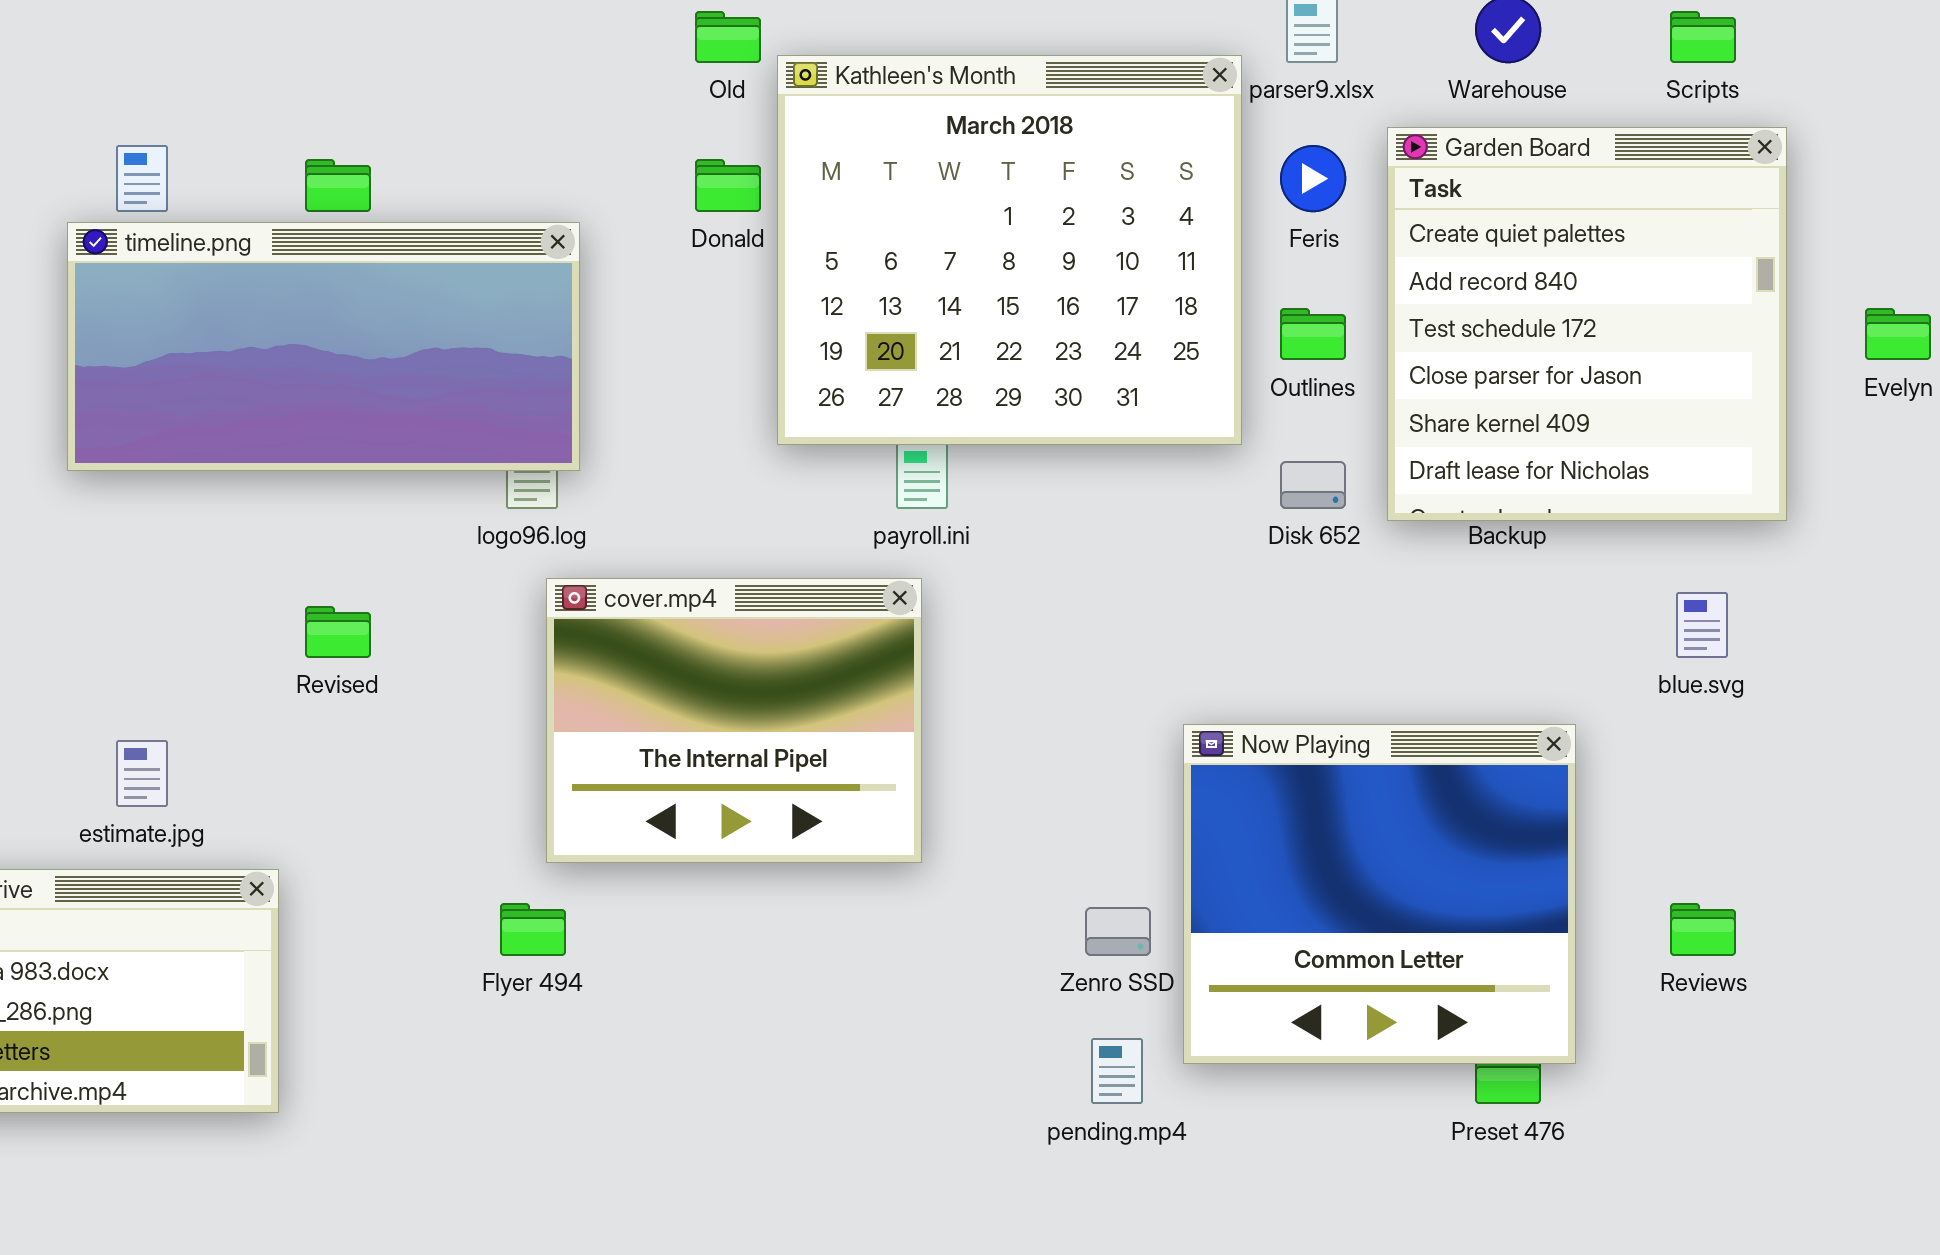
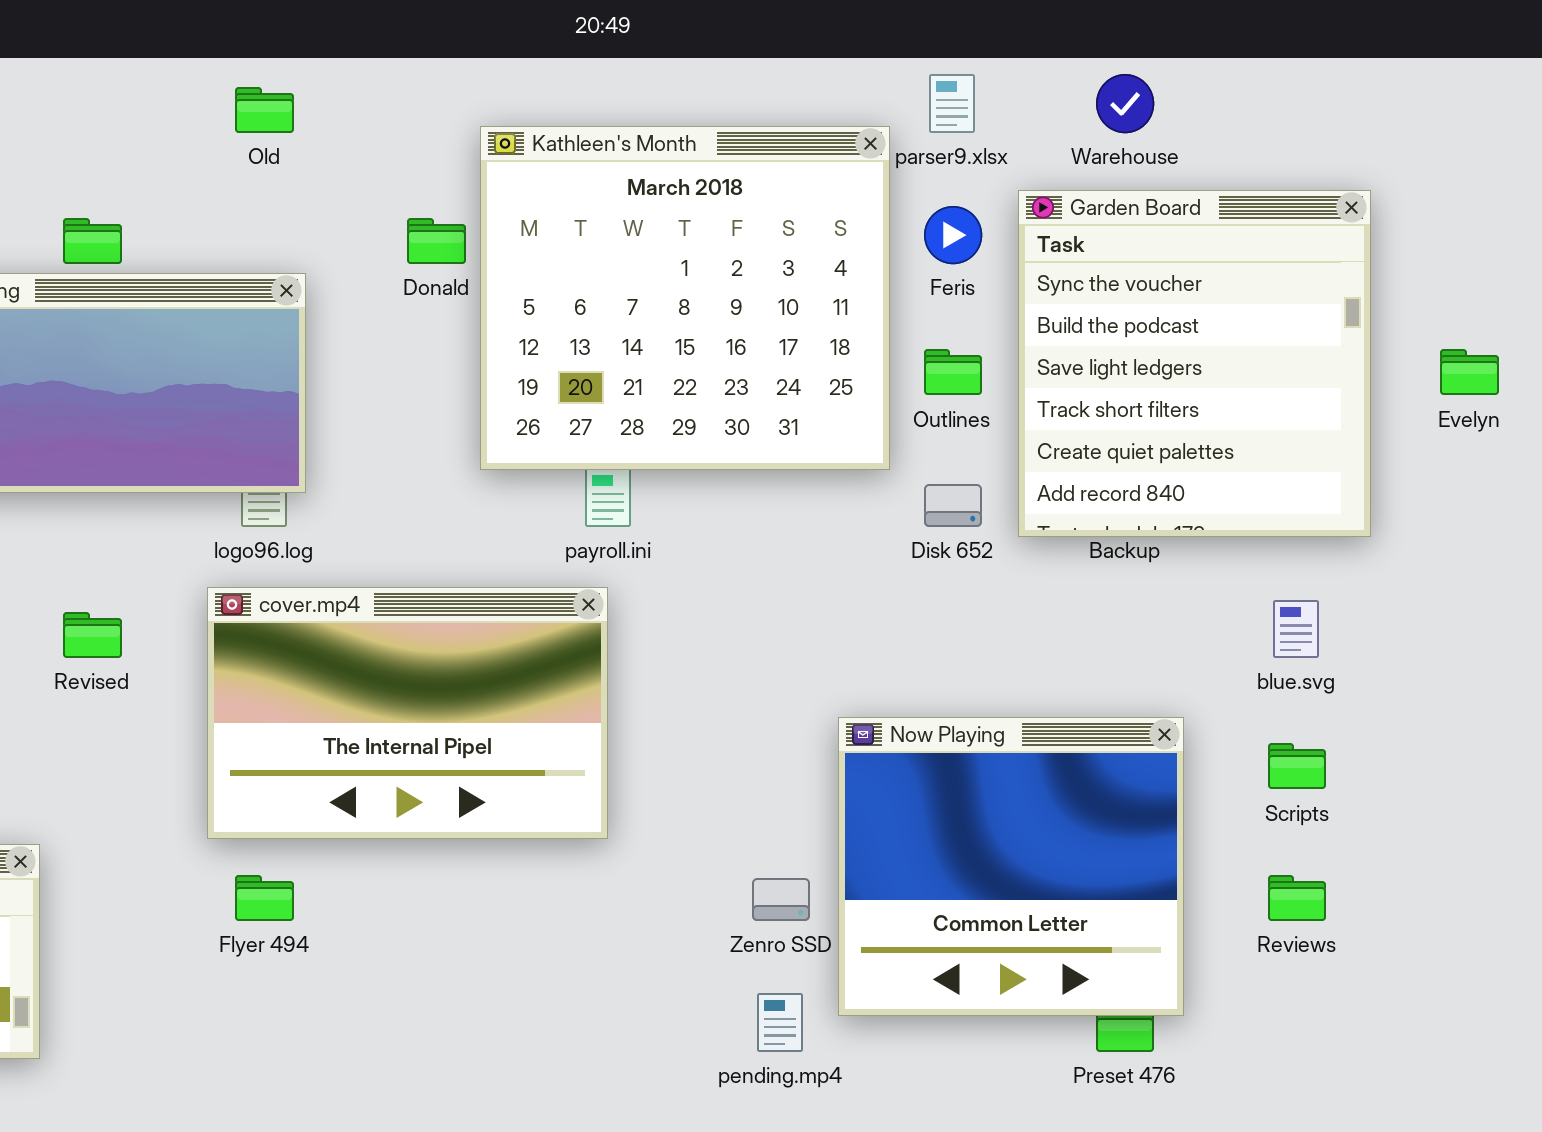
Old: [695,11,761,63] -> [235,87,294,133], moved
Scripts: [1670,11,1736,63] -> [1268,743,1326,789], moved
Garden Board: [1387,127,1787,521] -> [1018,190,1371,537], scrolled up 4 rows
cover.mp4: [546,578,922,863] -> [207,587,608,839], resized

